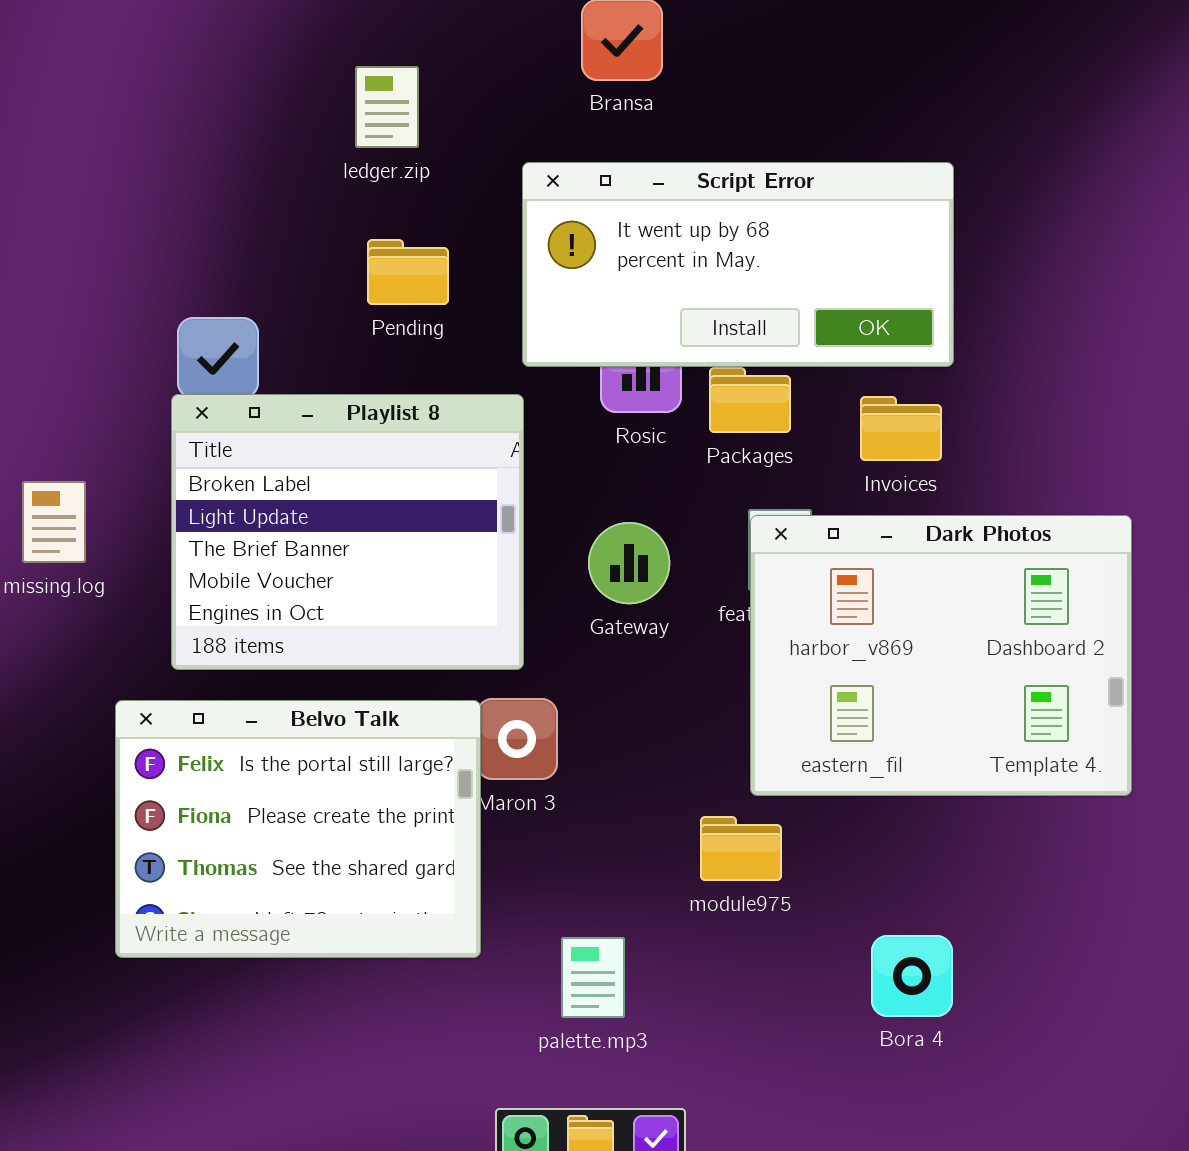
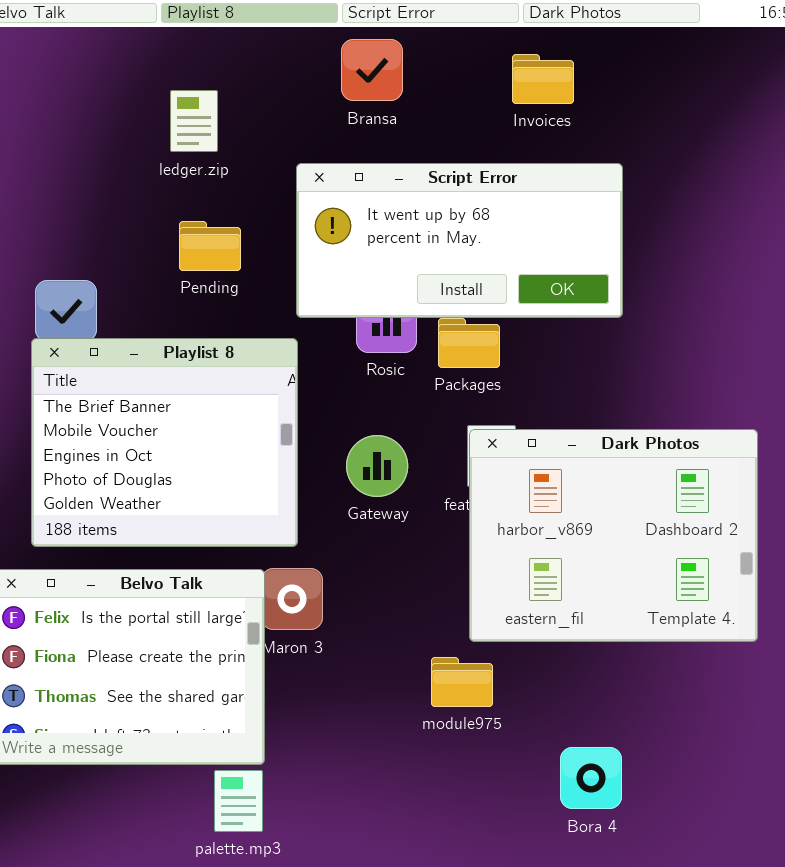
Playlist 8: [171,394,524,670] -> [31,338,298,547], scrolled down 2 rows
Invoices: [860,396,942,461] -> [512,54,574,104], moved
palette.mp3: [561,937,625,1018] -> [214,770,263,832], moved

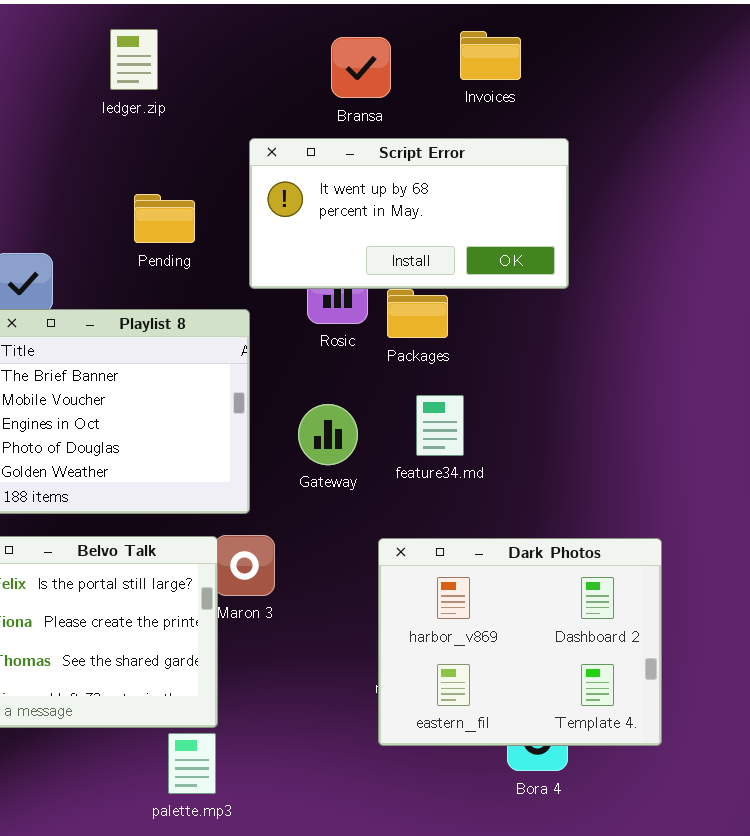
Bransa: [341,39,403,101] -> [331,37,391,98], moved
ledger.zip: [170,90,218,152] -> [110,29,158,90], moved
Dark Photos: [469,429,758,642] -> [378,538,662,746], moved

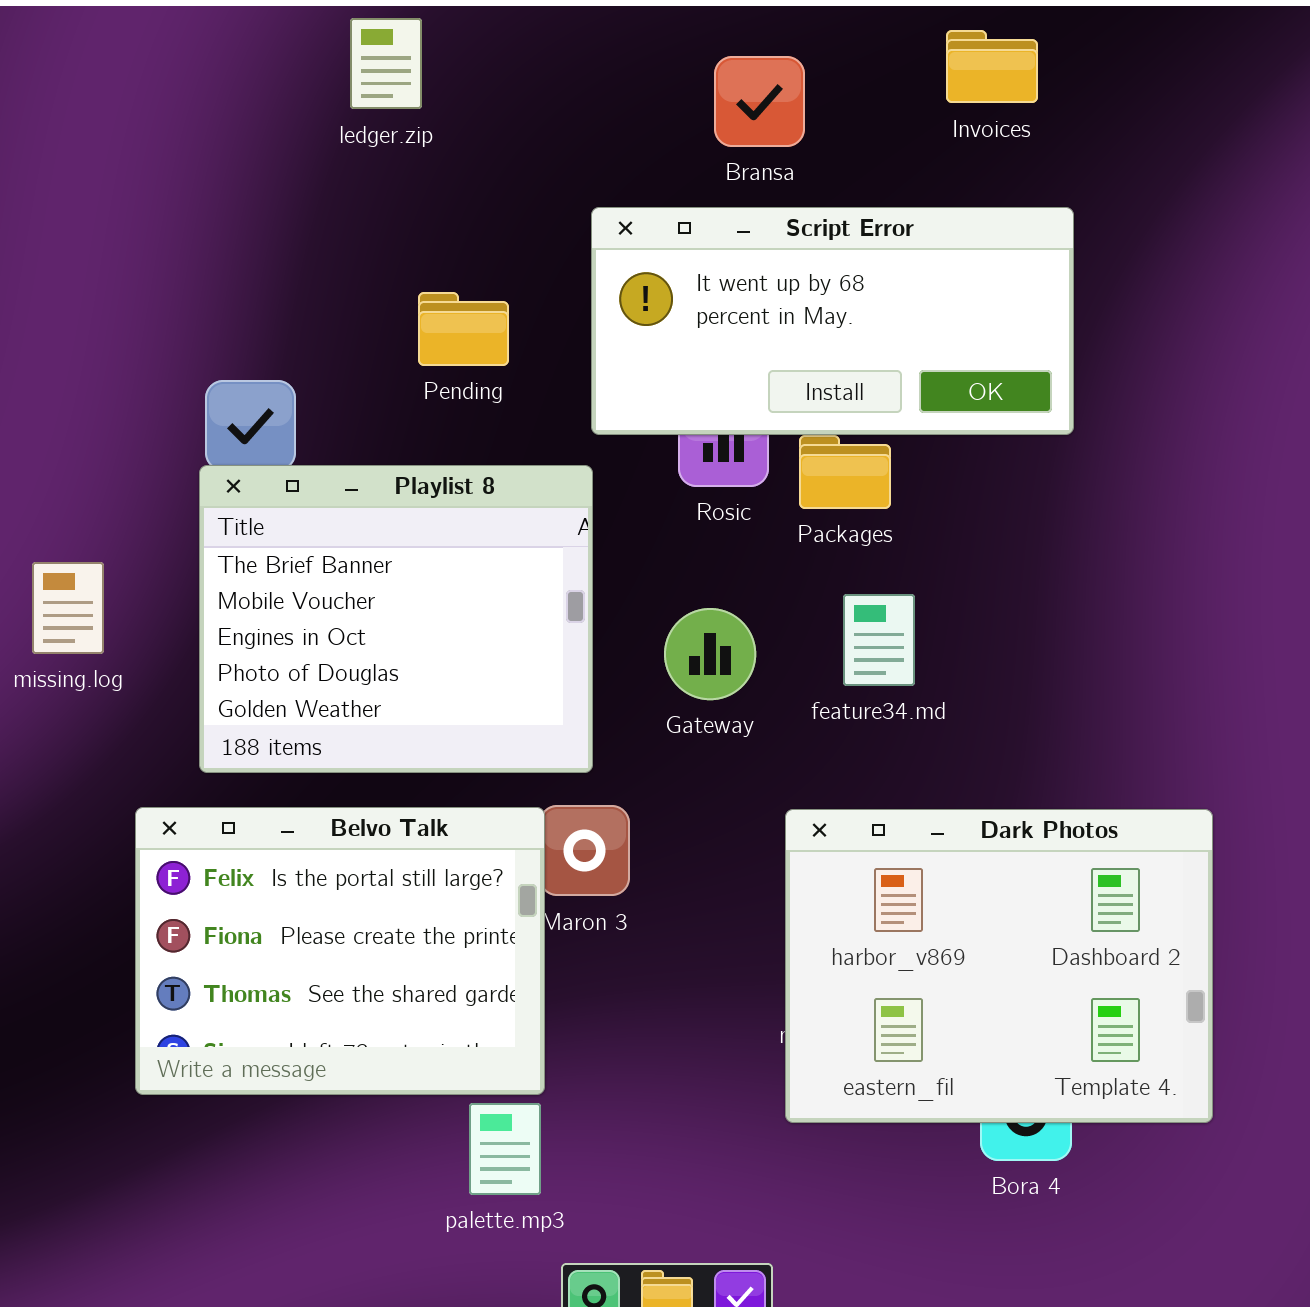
ledger.zip: [110,29,158,90] -> [350,18,422,109], moved
Invoices: [460,31,521,80] -> [946,30,1038,103], moved

